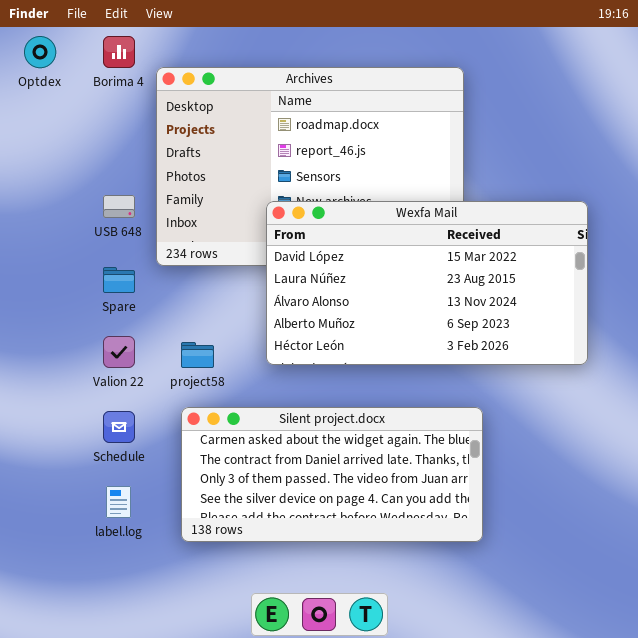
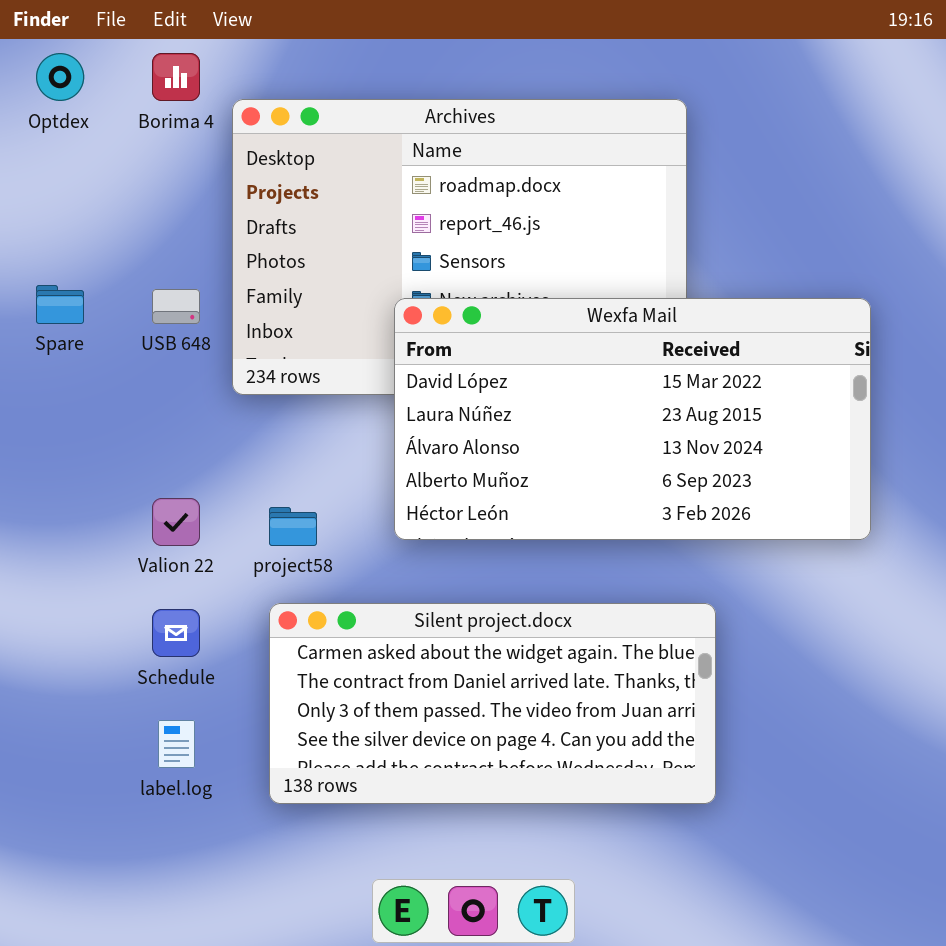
Spare: [103,267,135,293] -> [36,285,84,324], moved

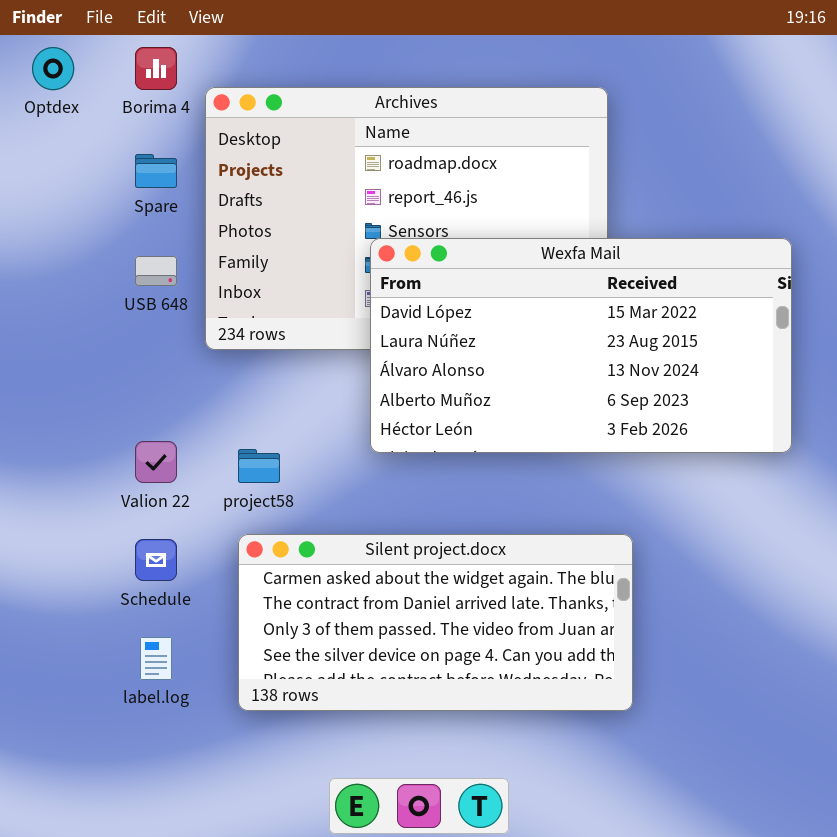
Spare: [36,285,84,324] -> [135,154,177,188], moved
Wexfa Mail: [394,298,871,540] -> [370,238,792,453], moved

